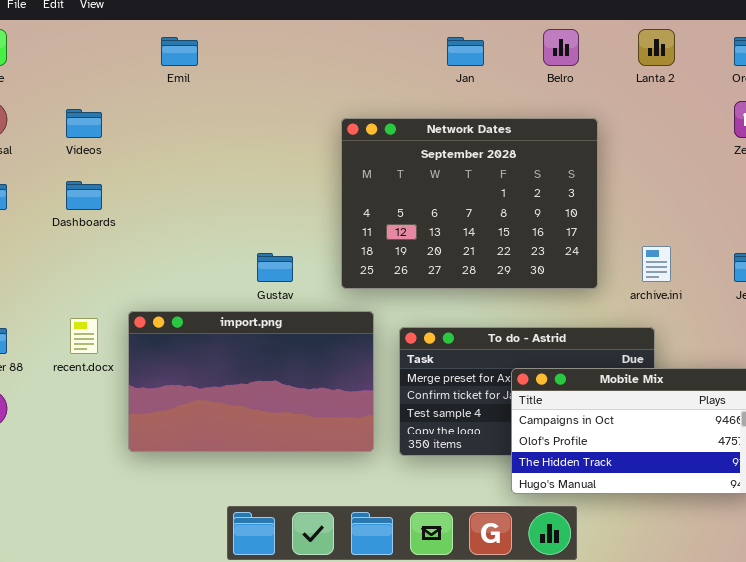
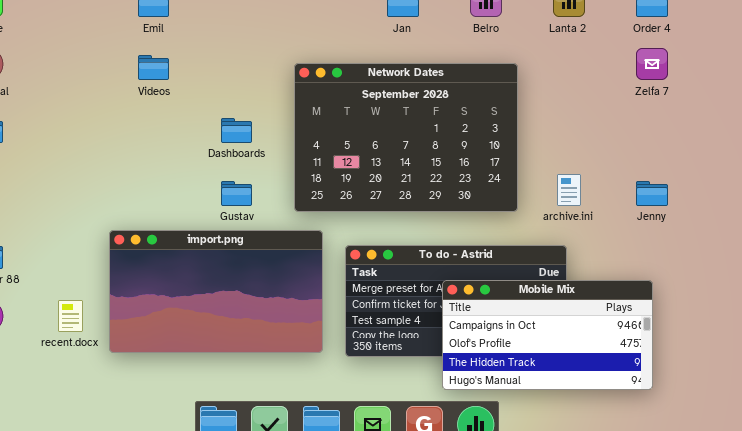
Videos: [66,109,102,138] -> [138,55,169,80], moved
Dashboards: [66,181,102,210] -> [221,118,252,143], moved
recent.docx: [70,318,98,354] -> [58,300,83,332], moved

